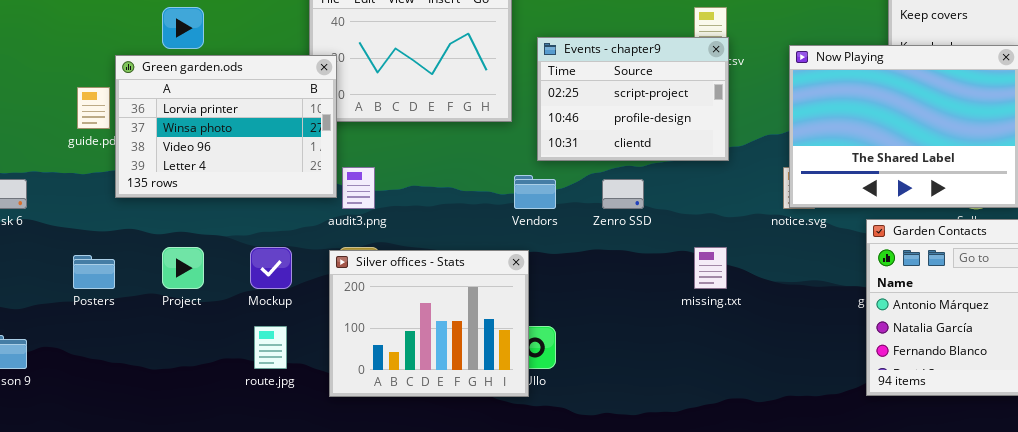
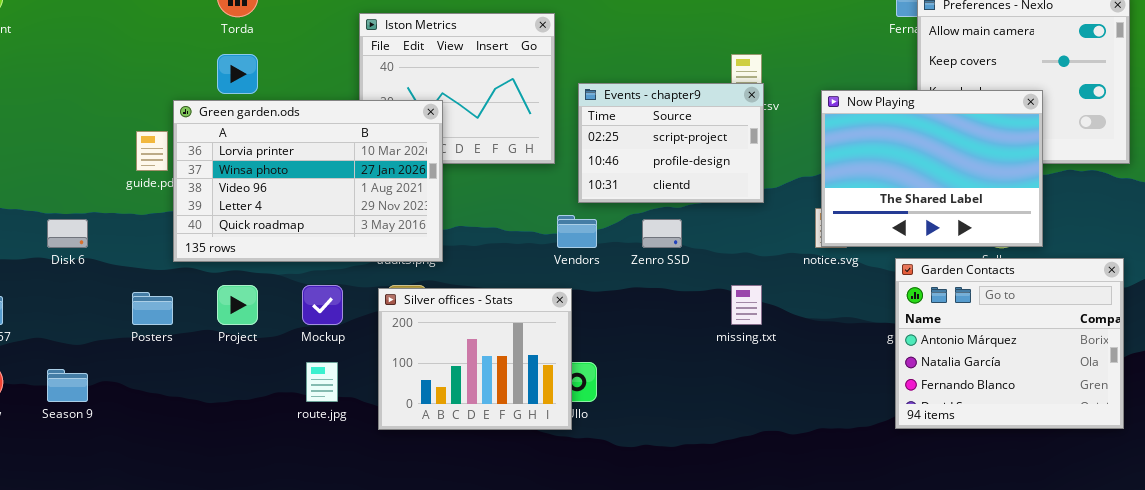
Green garden.ods: [115,55,337,198] -> [173,100,443,262], resized

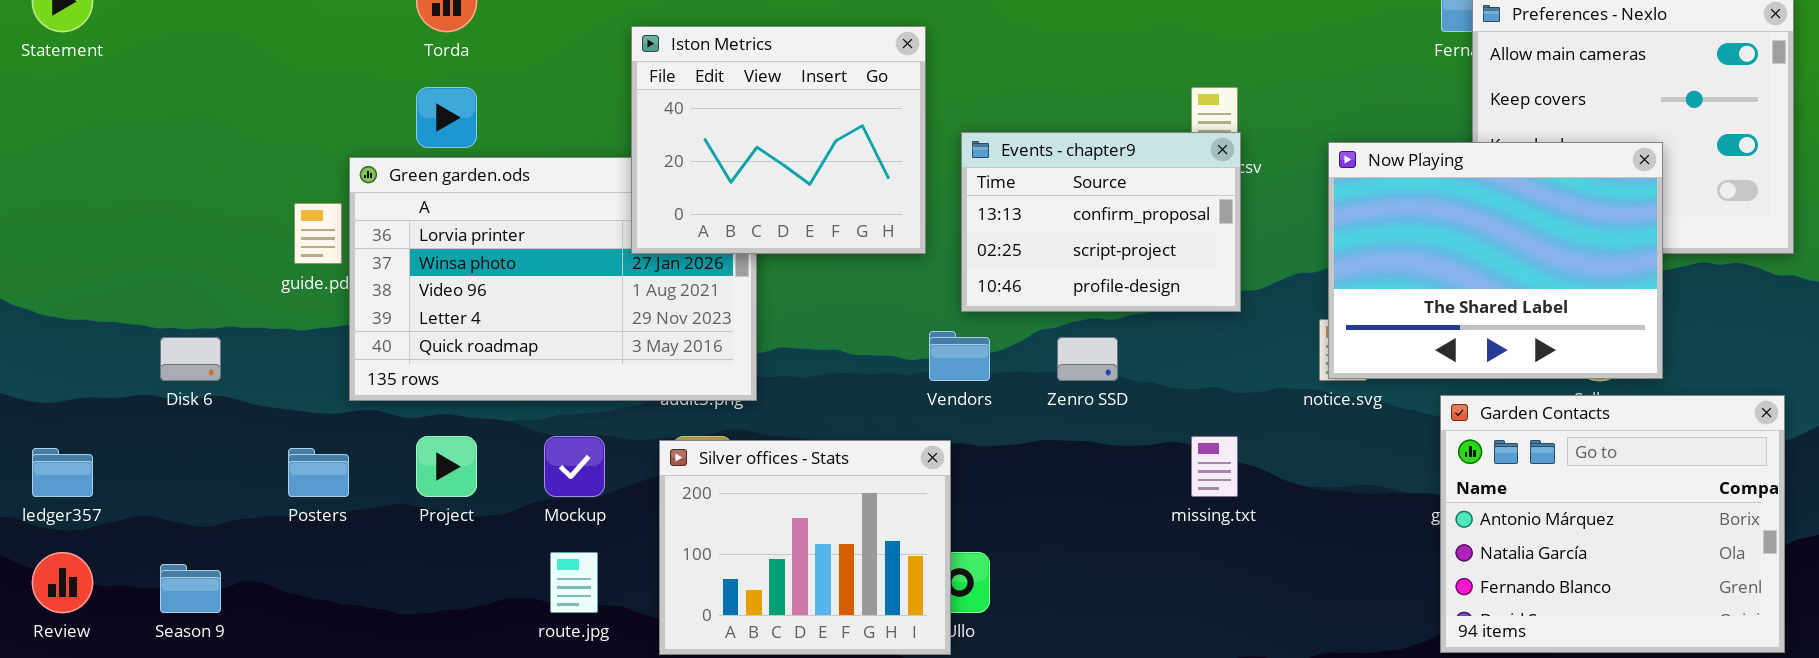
Iston Metrics: [359,13,555,164] -> [631,26,926,254], raised
Events - chapter9: [578,83,764,203] -> [961,132,1241,312], scrolled up 1 row

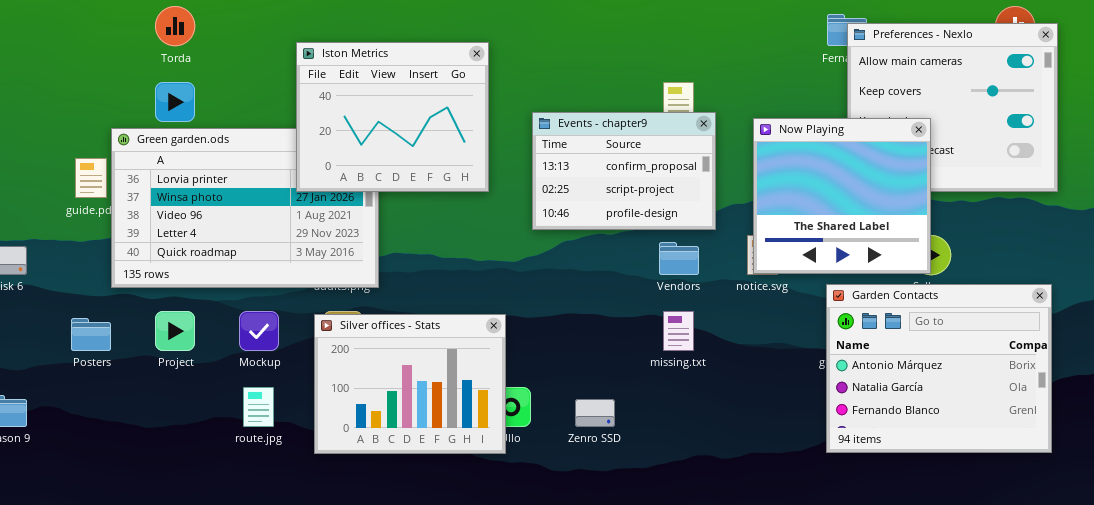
Events - chapter9: [961,132,1241,312] -> [532,112,716,230], moved
Now Playing: [1328,142,1663,379] -> [753,118,931,274], resized
Vendors: [929,331,990,381] -> [659,242,699,275], moved
Zenro SSD: [1057,337,1118,381] -> [575,399,615,427], moved

